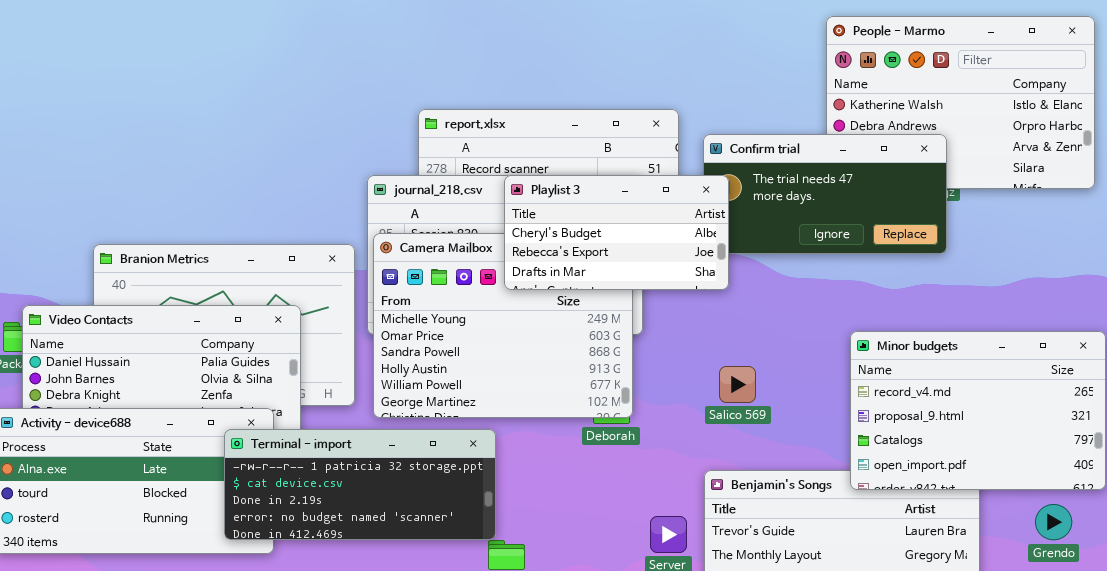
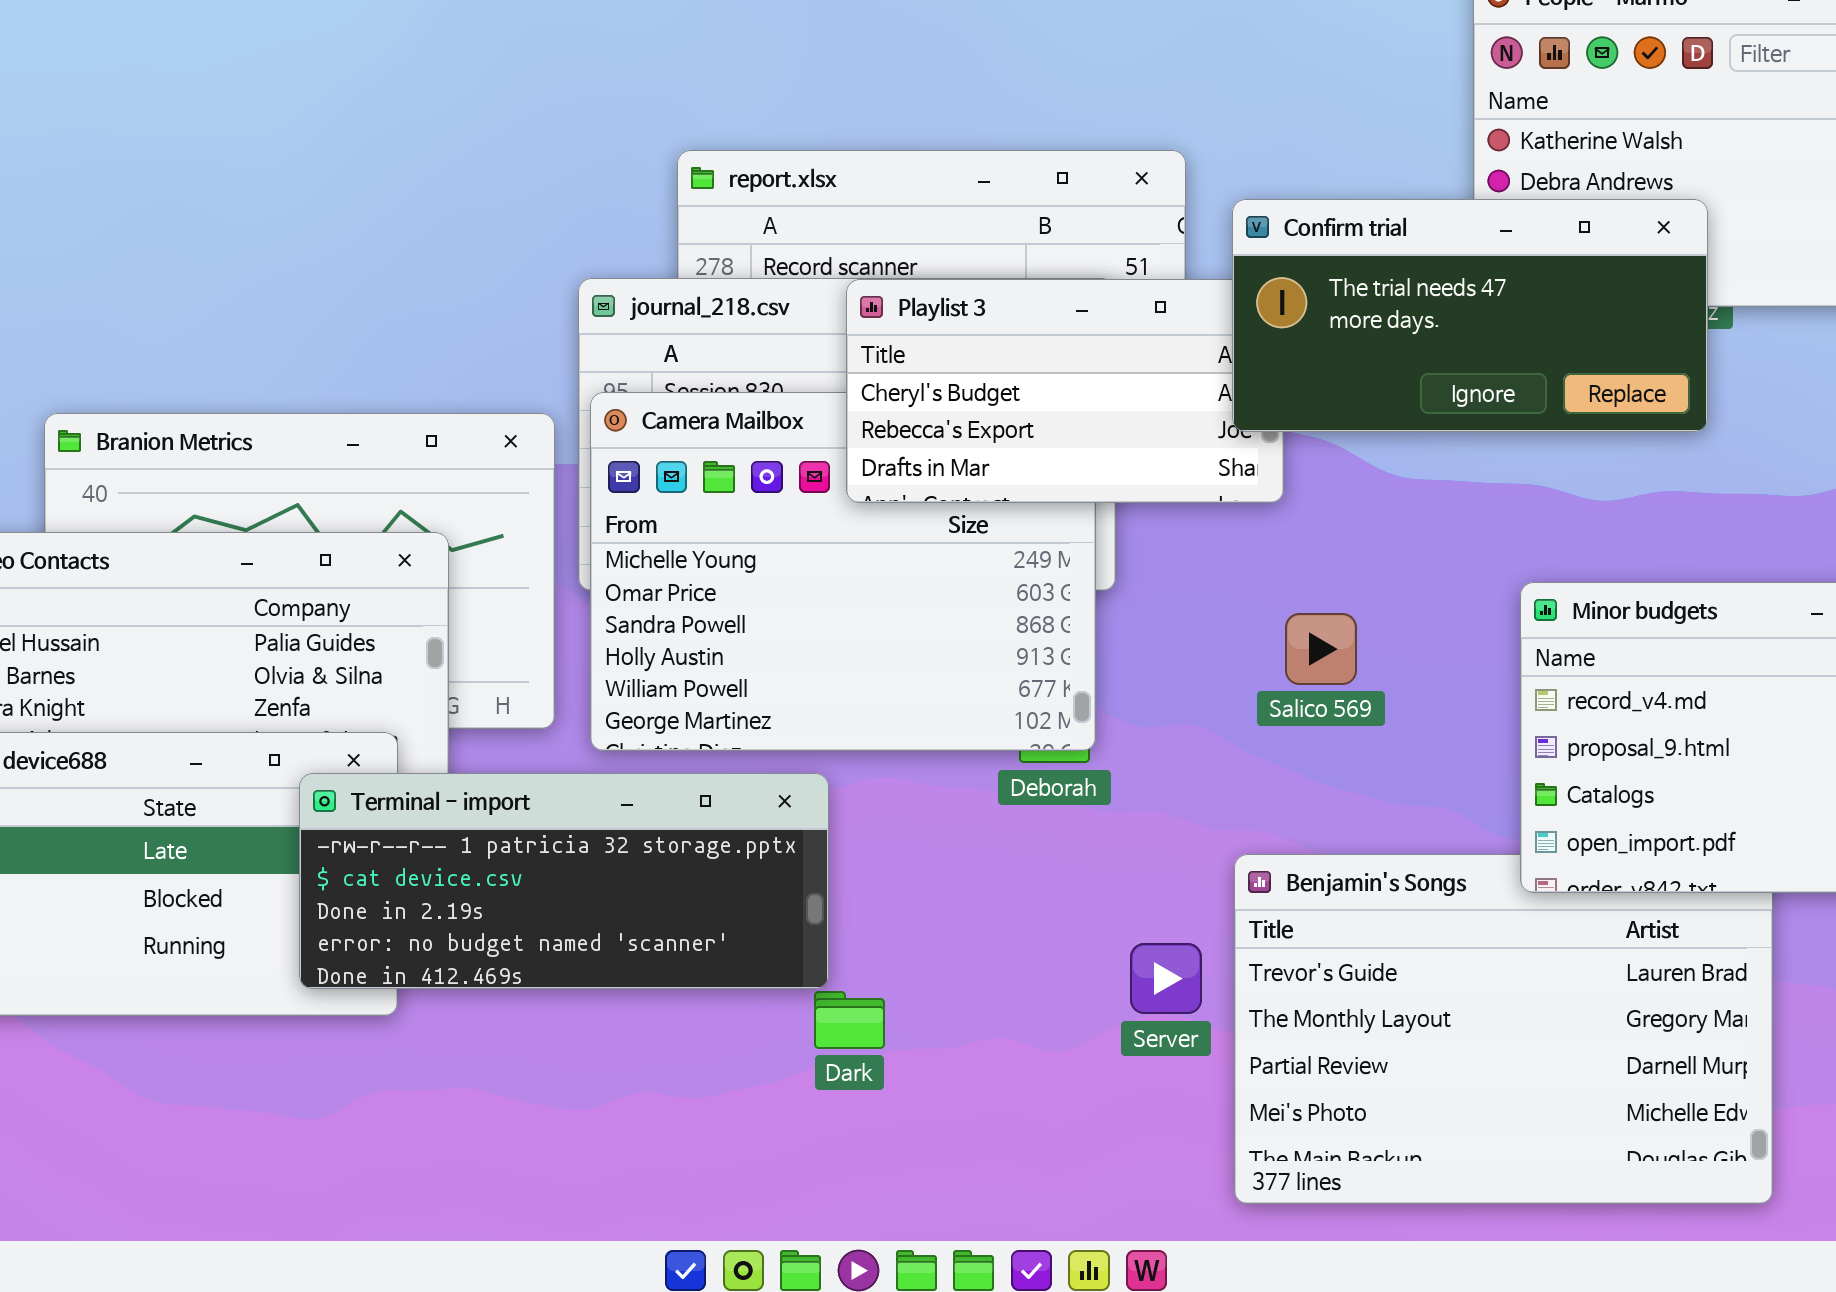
Confirm trial: [703,134,947,254] -> [1232,199,1708,432], raised
Salico 569: [719,366,756,403] -> [1285,613,1357,685], moved

